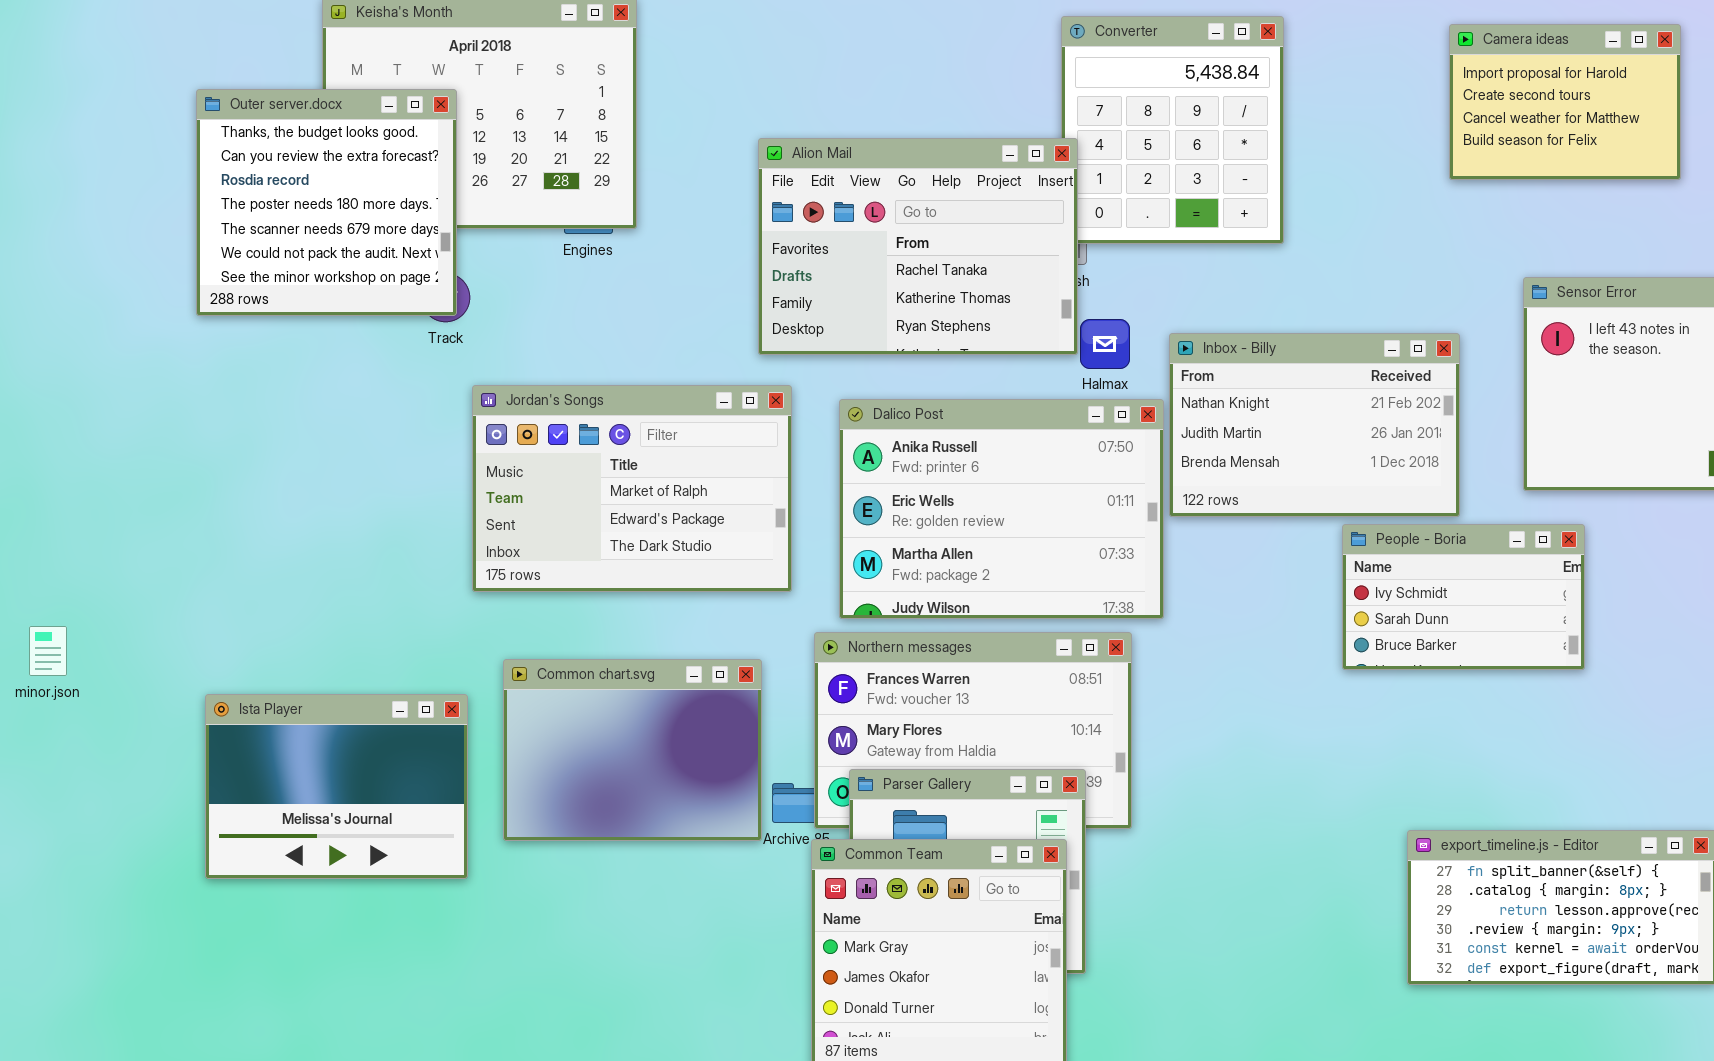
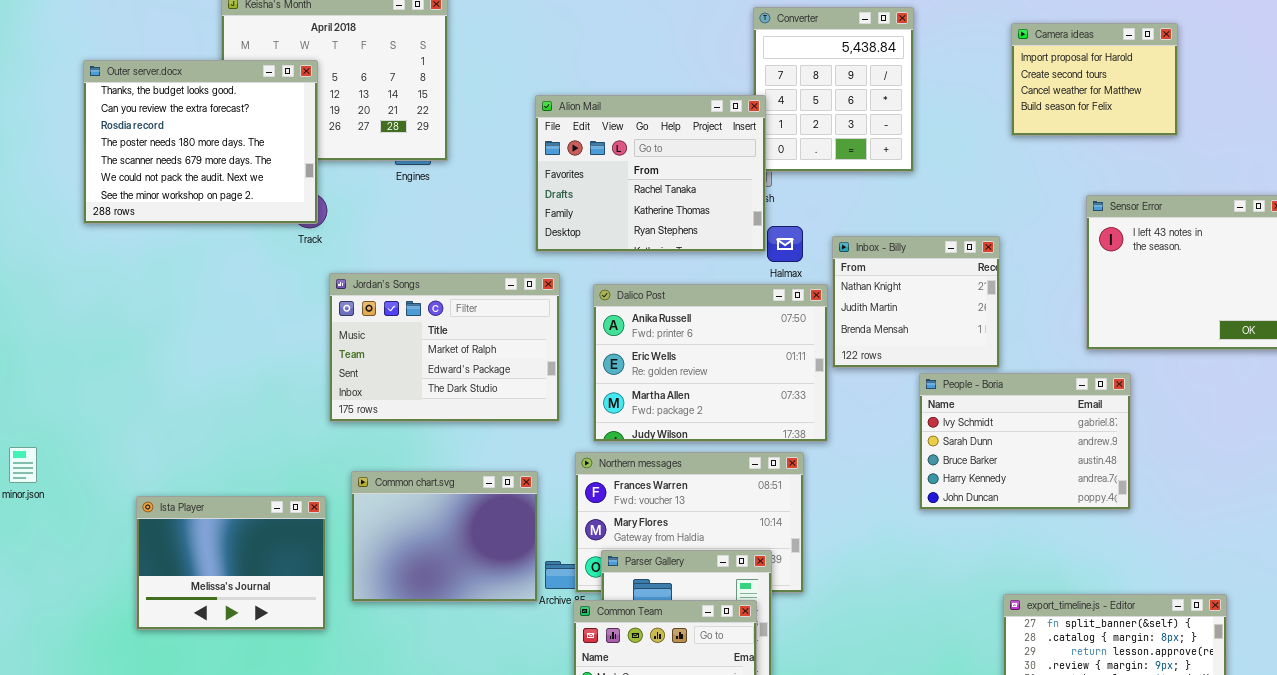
Camera ideas: [1449,24,1681,180] -> [1011,23,1178,136], moved
Outer server.docx: [196,89,457,316] -> [83,60,318,224], resized
Inbox - Billy: [1169,333,1460,517] -> [832,236,1000,368], resized
People - Boria: [1342,524,1585,670] -> [919,373,1131,510], resized

